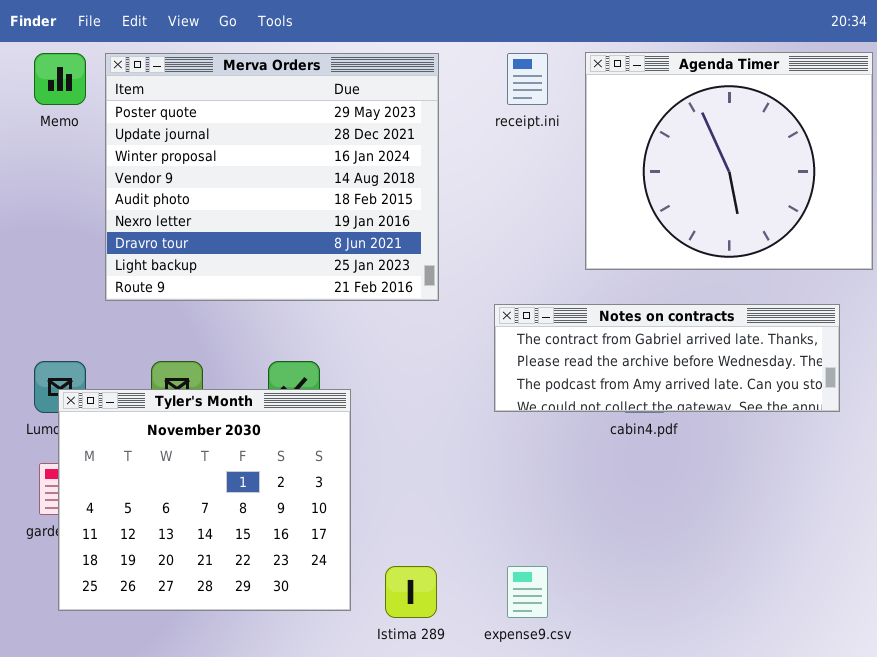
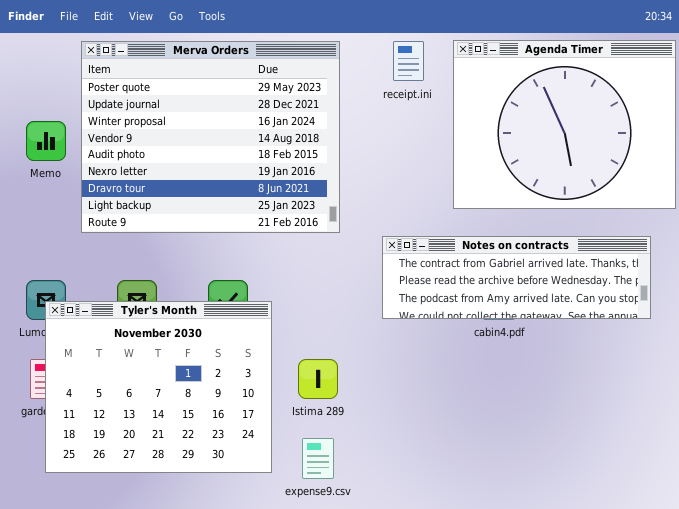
Memo: [34,53,86,105] -> [26,121,66,161], moved
Istima 289: [385,566,437,618] -> [298,359,338,399], moved
expense9.csv: [507,566,548,618] -> [302,438,334,479], moved

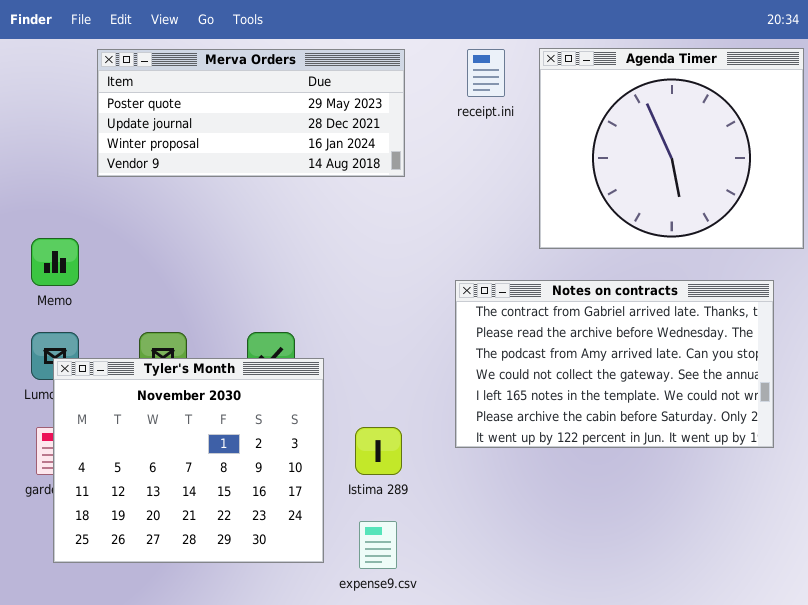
Merva Orders: [81,41,340,233] -> [97,49,405,177], resized
Memo: [26,121,66,161] -> [31,238,79,286], moved
Notes on contracts: [382,236,651,319] -> [455,280,774,448], resized

